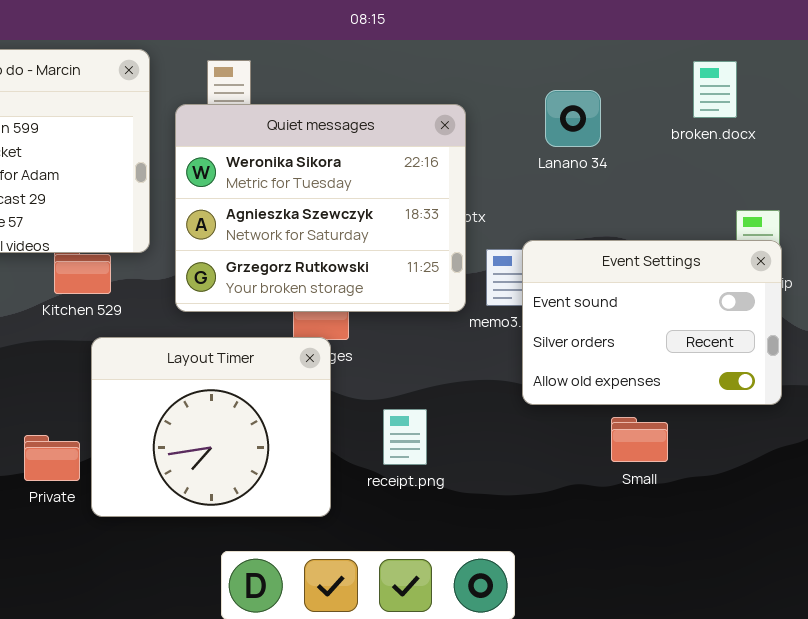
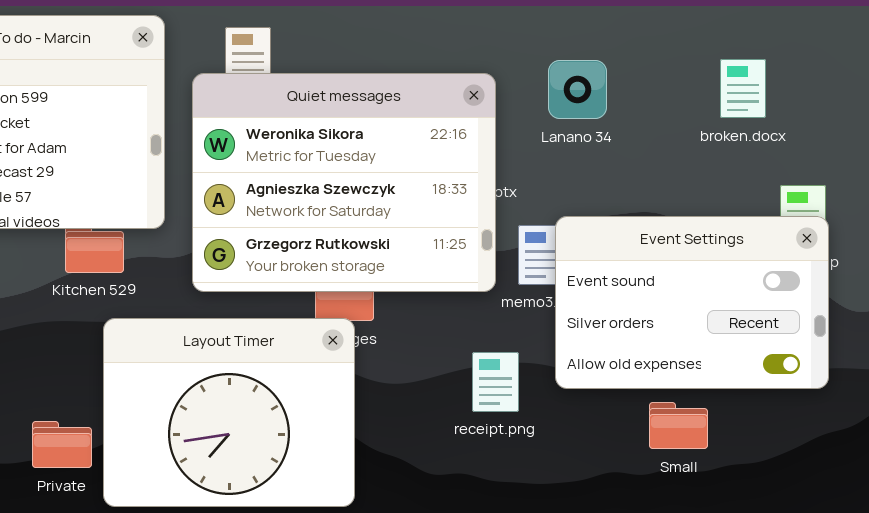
broken.docx: [693,61,737,118] -> [720,59,766,118], moved
Lanano 34: [545,90,601,147] -> [548,60,607,119], moved
receipt.png: [383,409,427,465] -> [472,352,519,412], moved

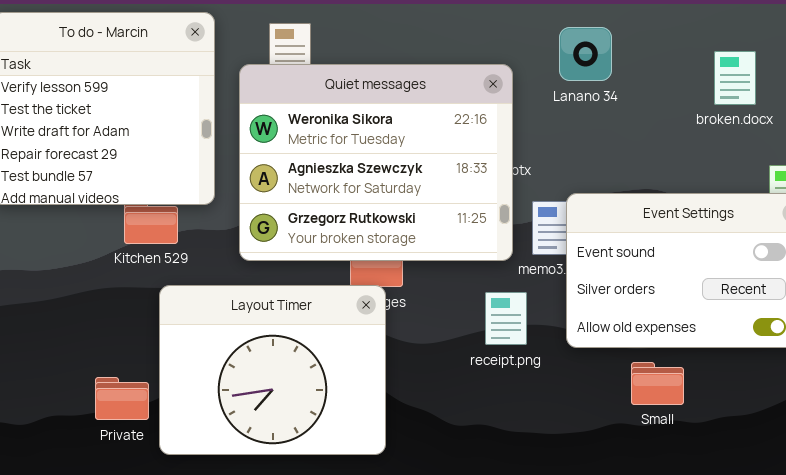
Lanano 34: [548,60,607,119] -> [559,27,612,81], moved
receipt.png: [472,352,519,412] -> [485,292,527,345], moved
Small: [649,402,708,449] -> [631,362,684,405], moved

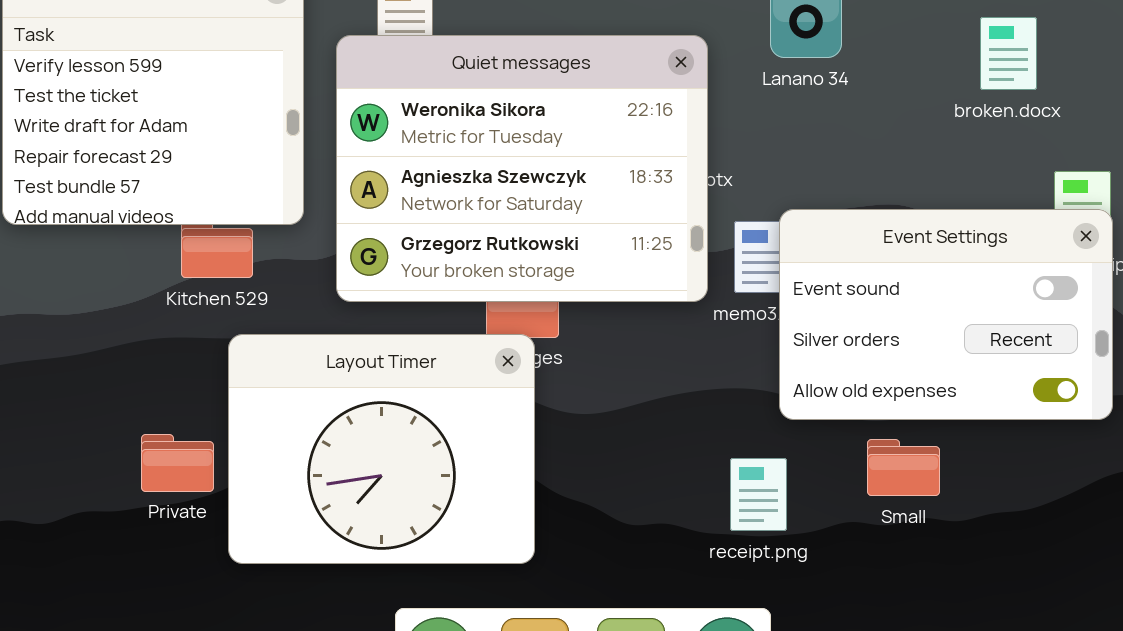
receipt.png: [485,292,527,345] -> [730,458,787,531], moved
Private: [95,377,149,420] -> [141,434,214,492], moved

